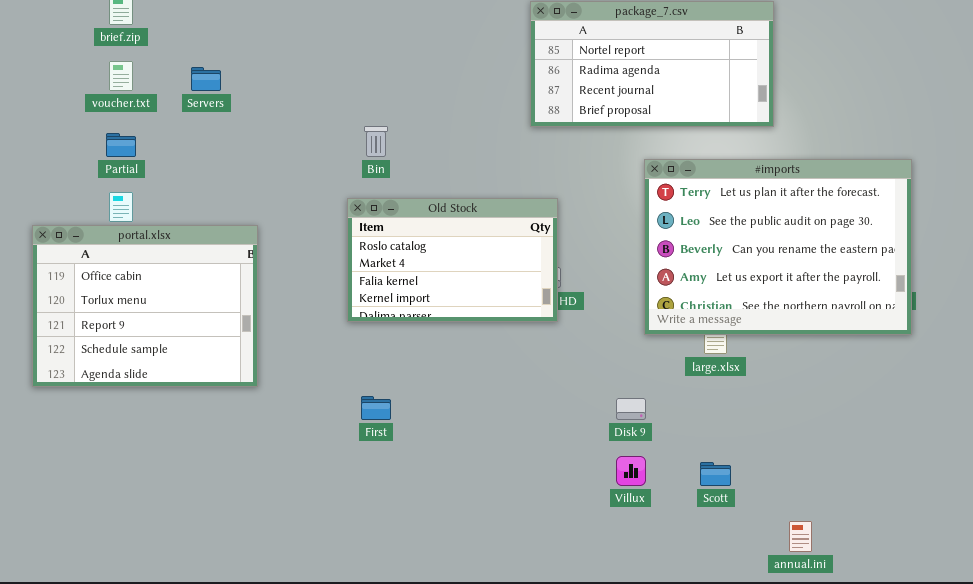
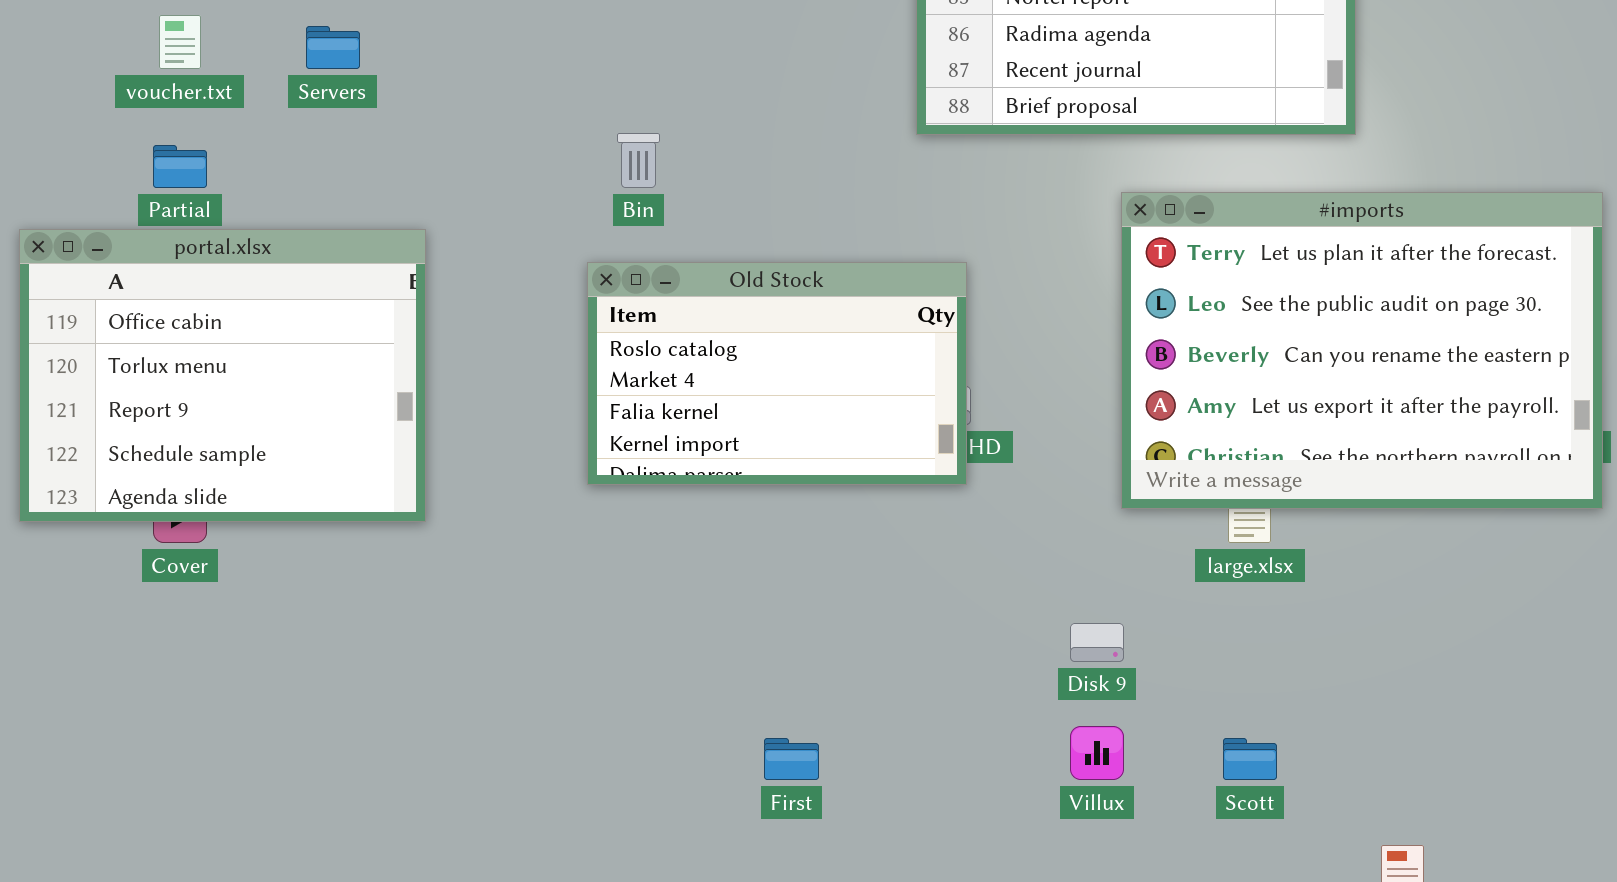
portal.xlsx: [32,225,258,387] -> [19,229,426,522], moved
First: [361,396,391,420] -> [764,738,819,780], moved

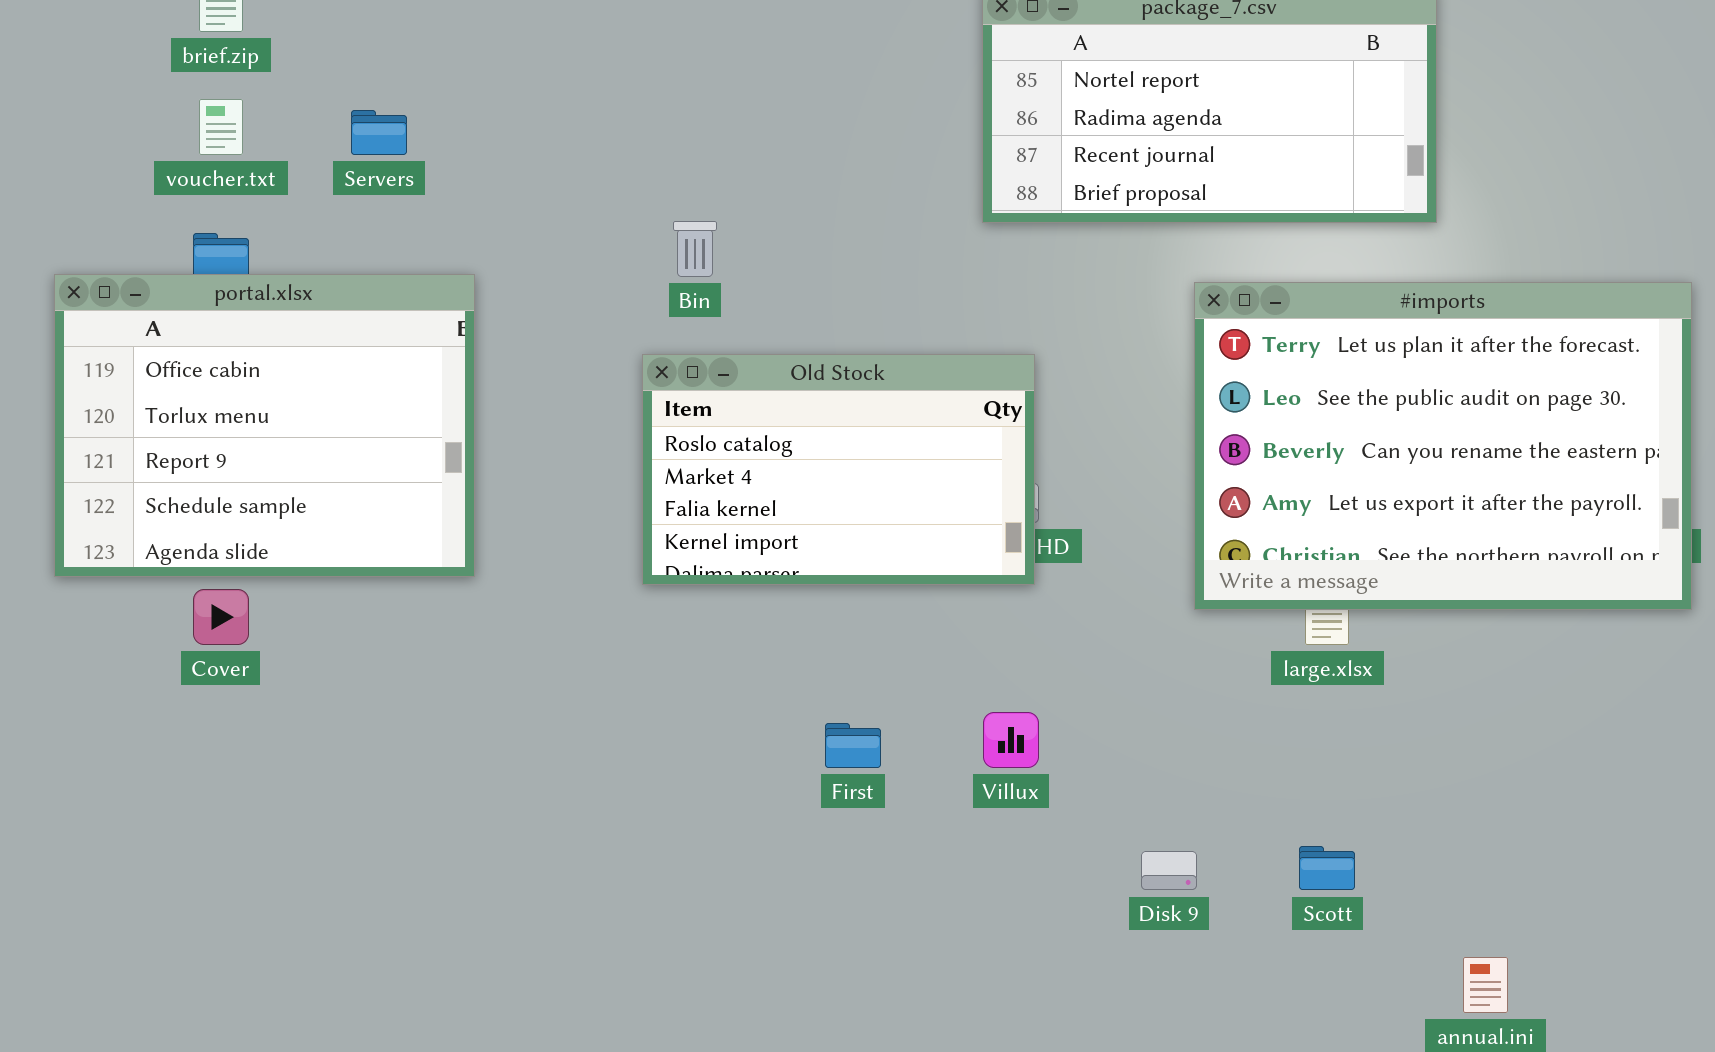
portal.xlsx: [19,229,426,522] -> [54,274,475,577], moved
Disk 9: [1070,623,1124,662] -> [1141,851,1197,890], moved
Villux: [1070,726,1124,780] -> [983,712,1039,768], moved
First: [764,738,819,780] -> [825,723,881,768], moved

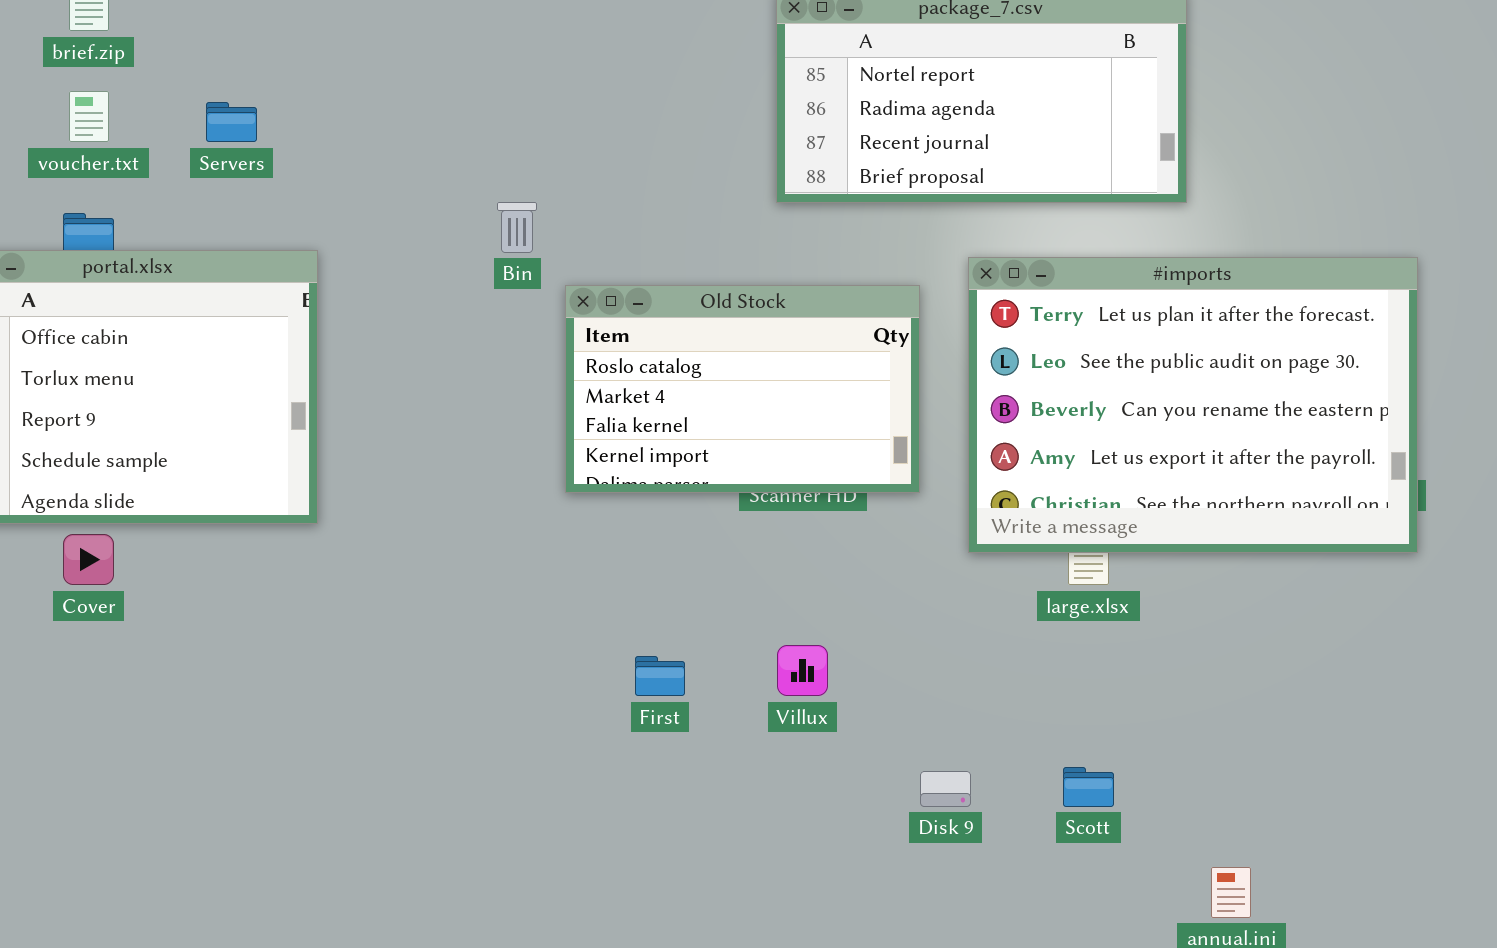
Old Stock: [642,354,1035,585] -> [565,285,920,493], moved

